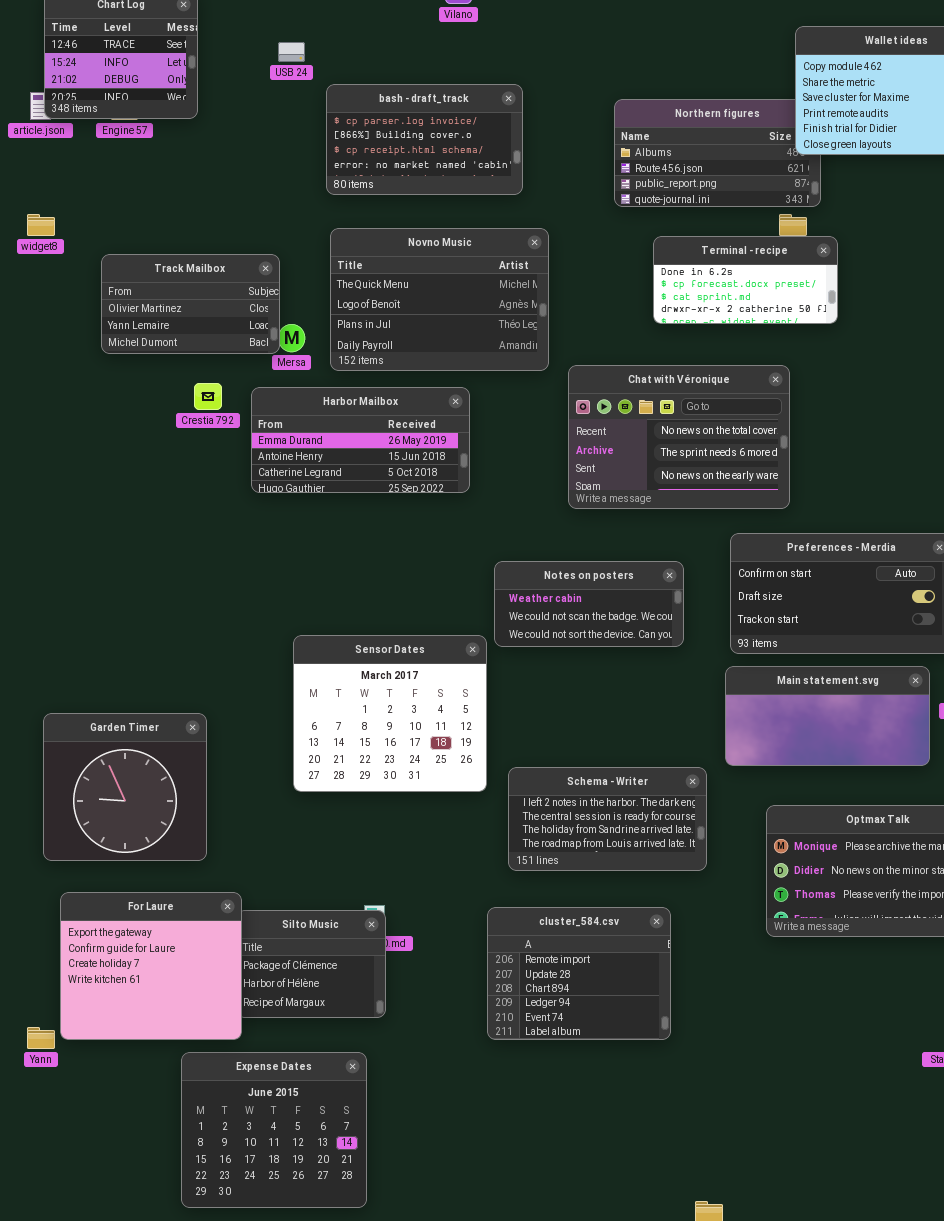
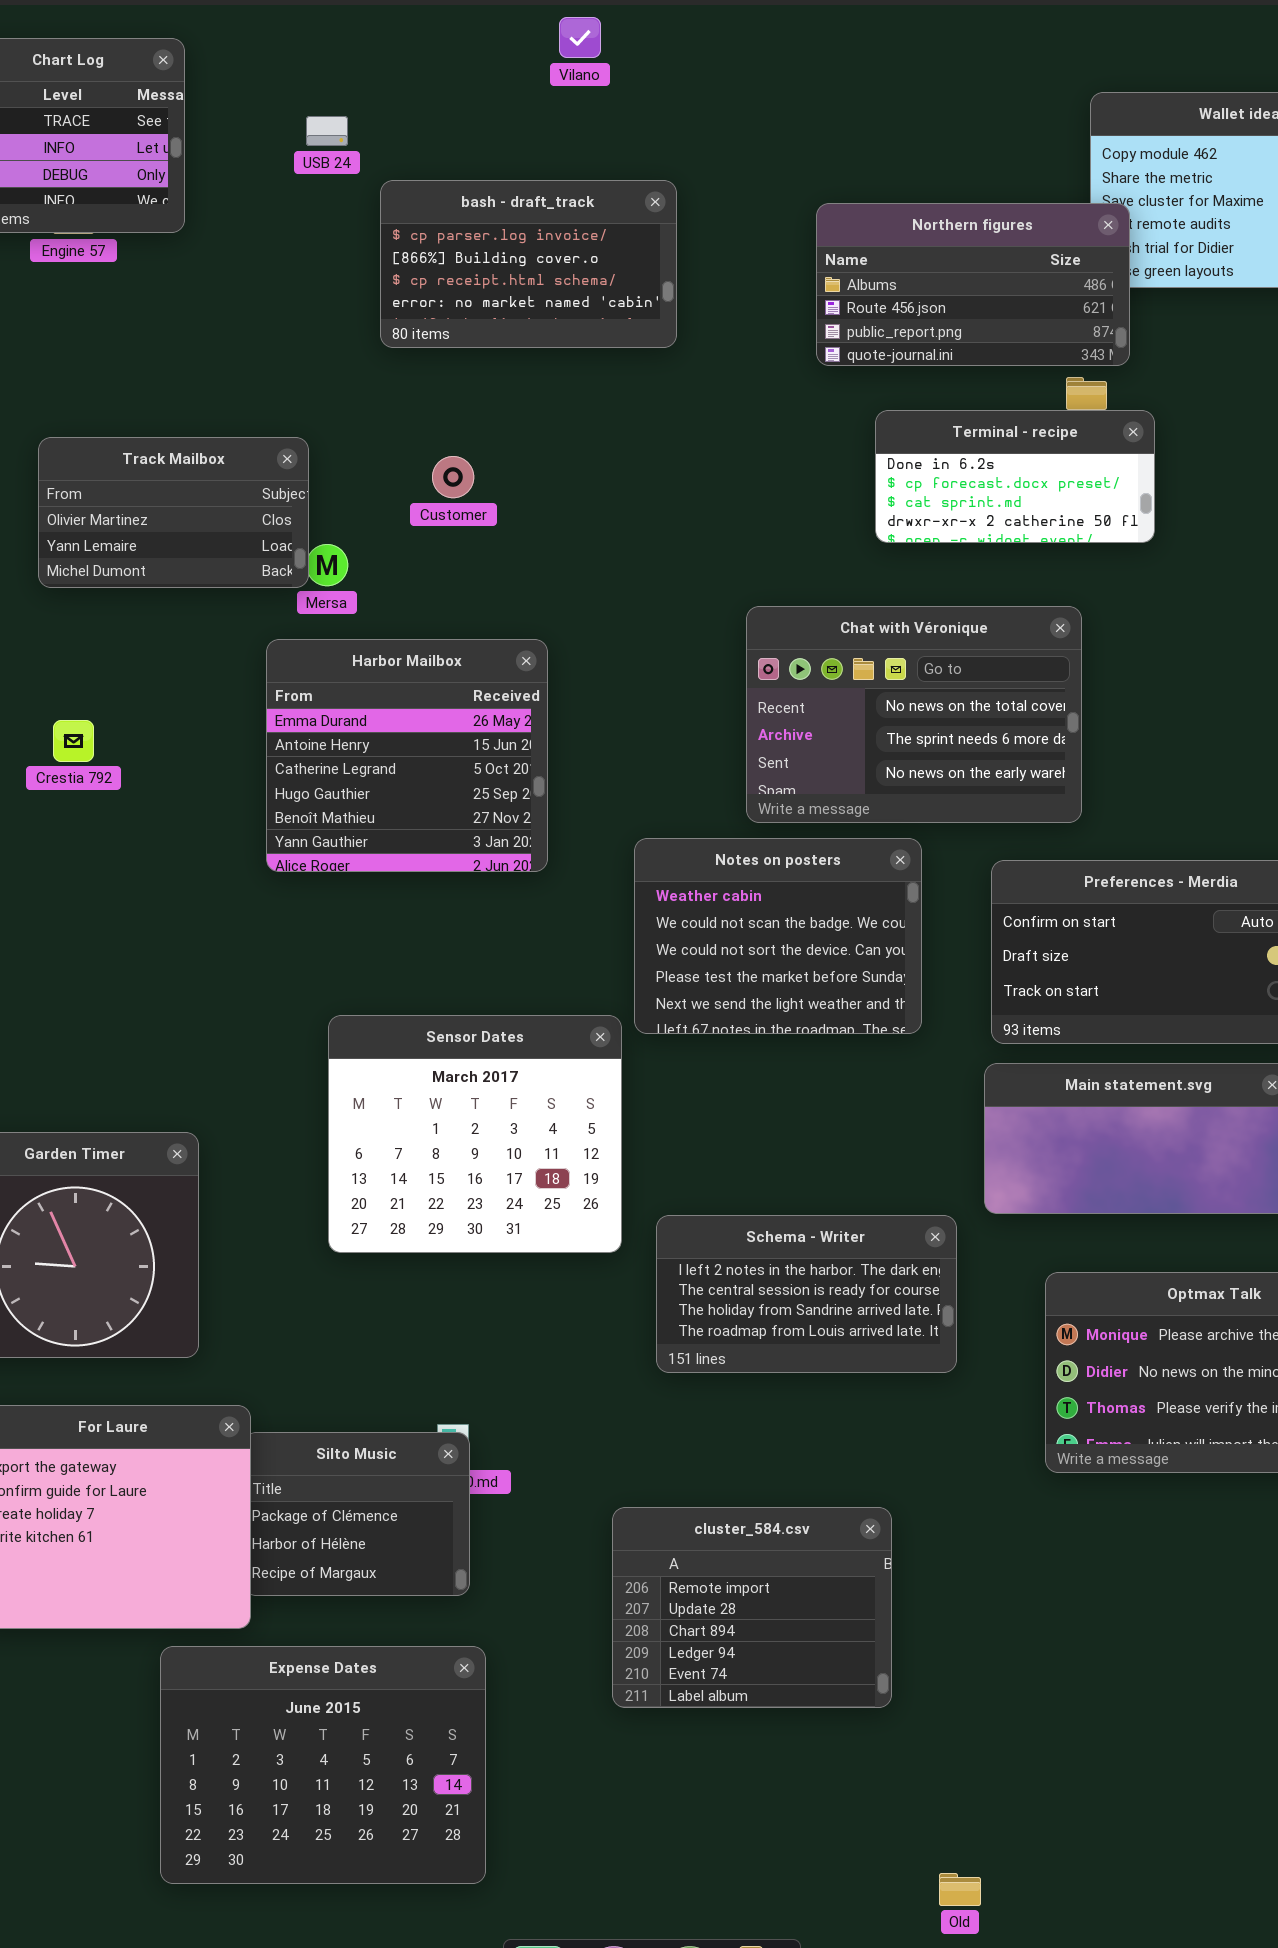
Northern figures: [614,99,821,207] -> [816,203,1130,366], raised
Novno Music: [330,228,549,371] -> none, closed
Crestia 792: [194,383,222,410] -> [53,720,94,762], moved
Harbor Mailbox: [251,387,470,493] -> [266,639,548,872], resized
Notes on posters: [494,561,684,647] -> [634,838,922,1034], resized
cluster_584.csv: [487,907,671,1040] -> [612,1507,892,1708], moved
Expense Dates: [181,1052,367,1208] -> [160,1646,486,1884], resized

